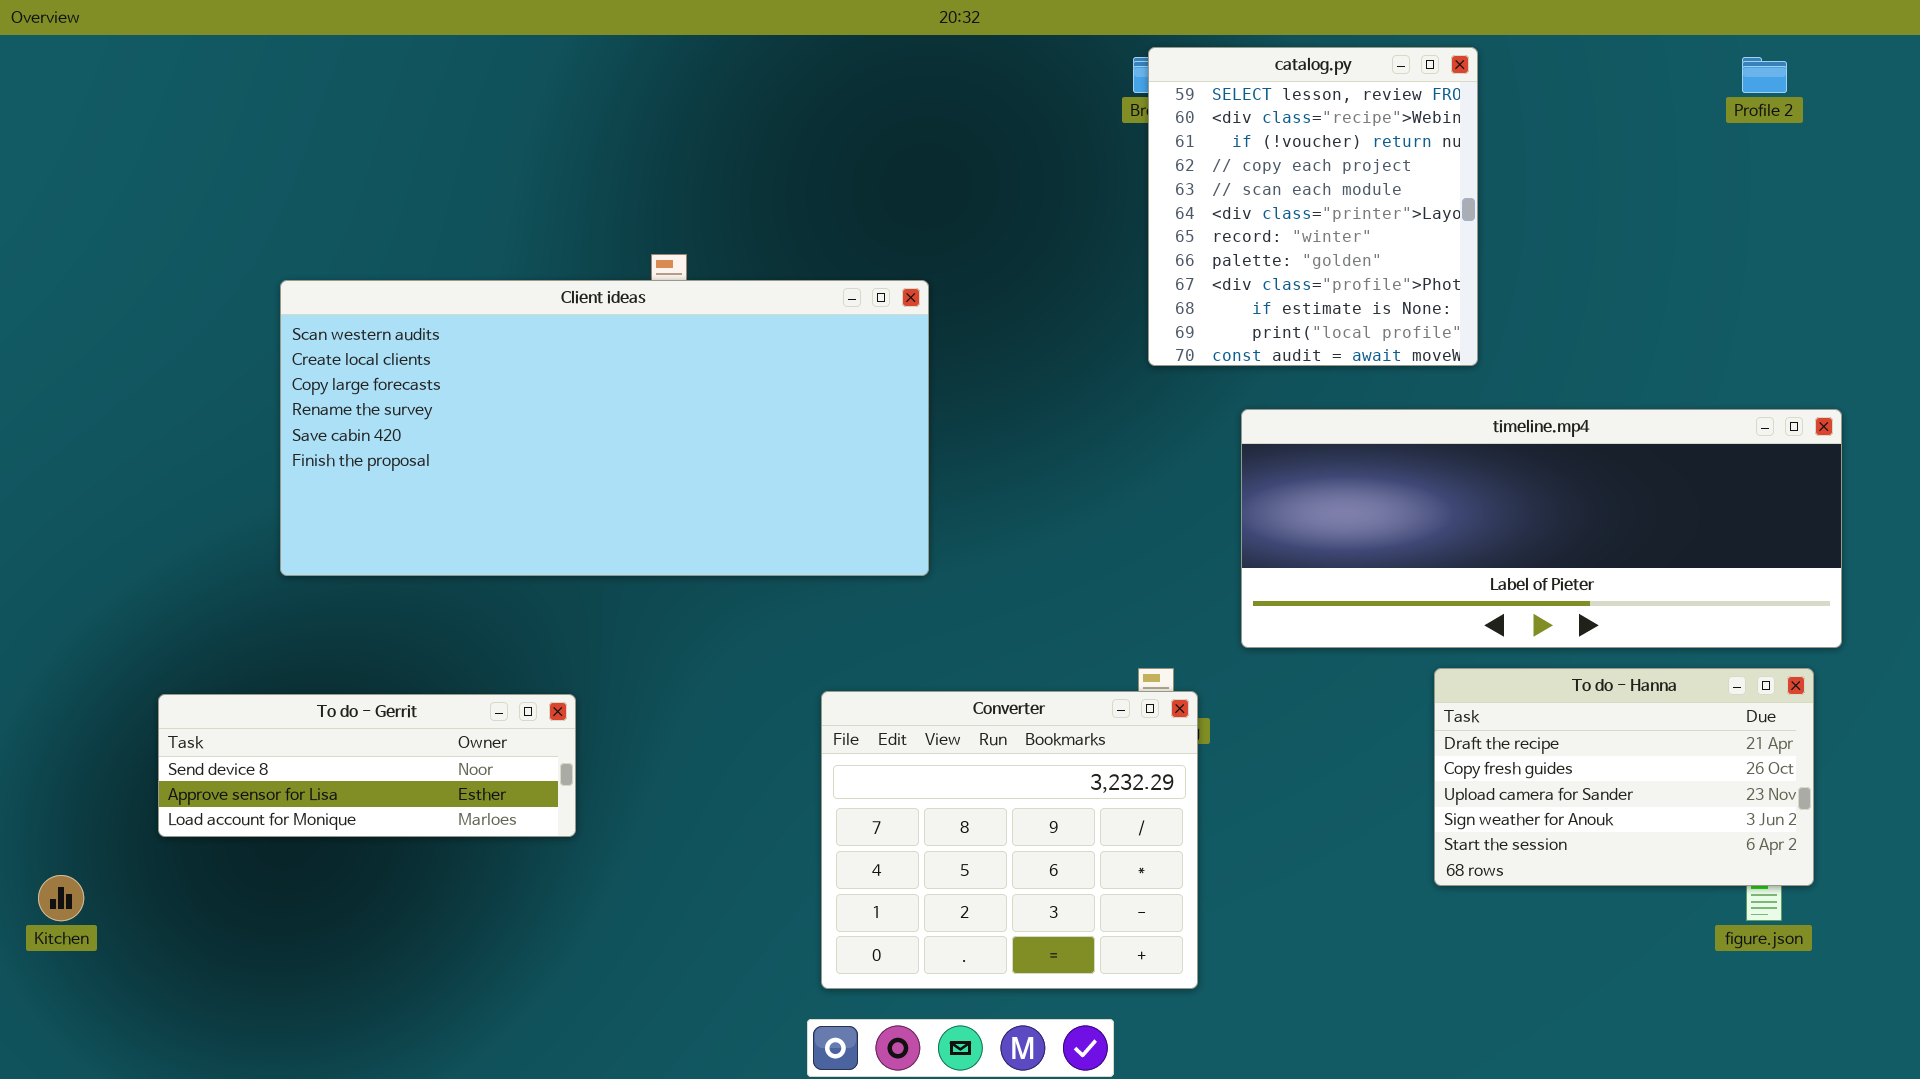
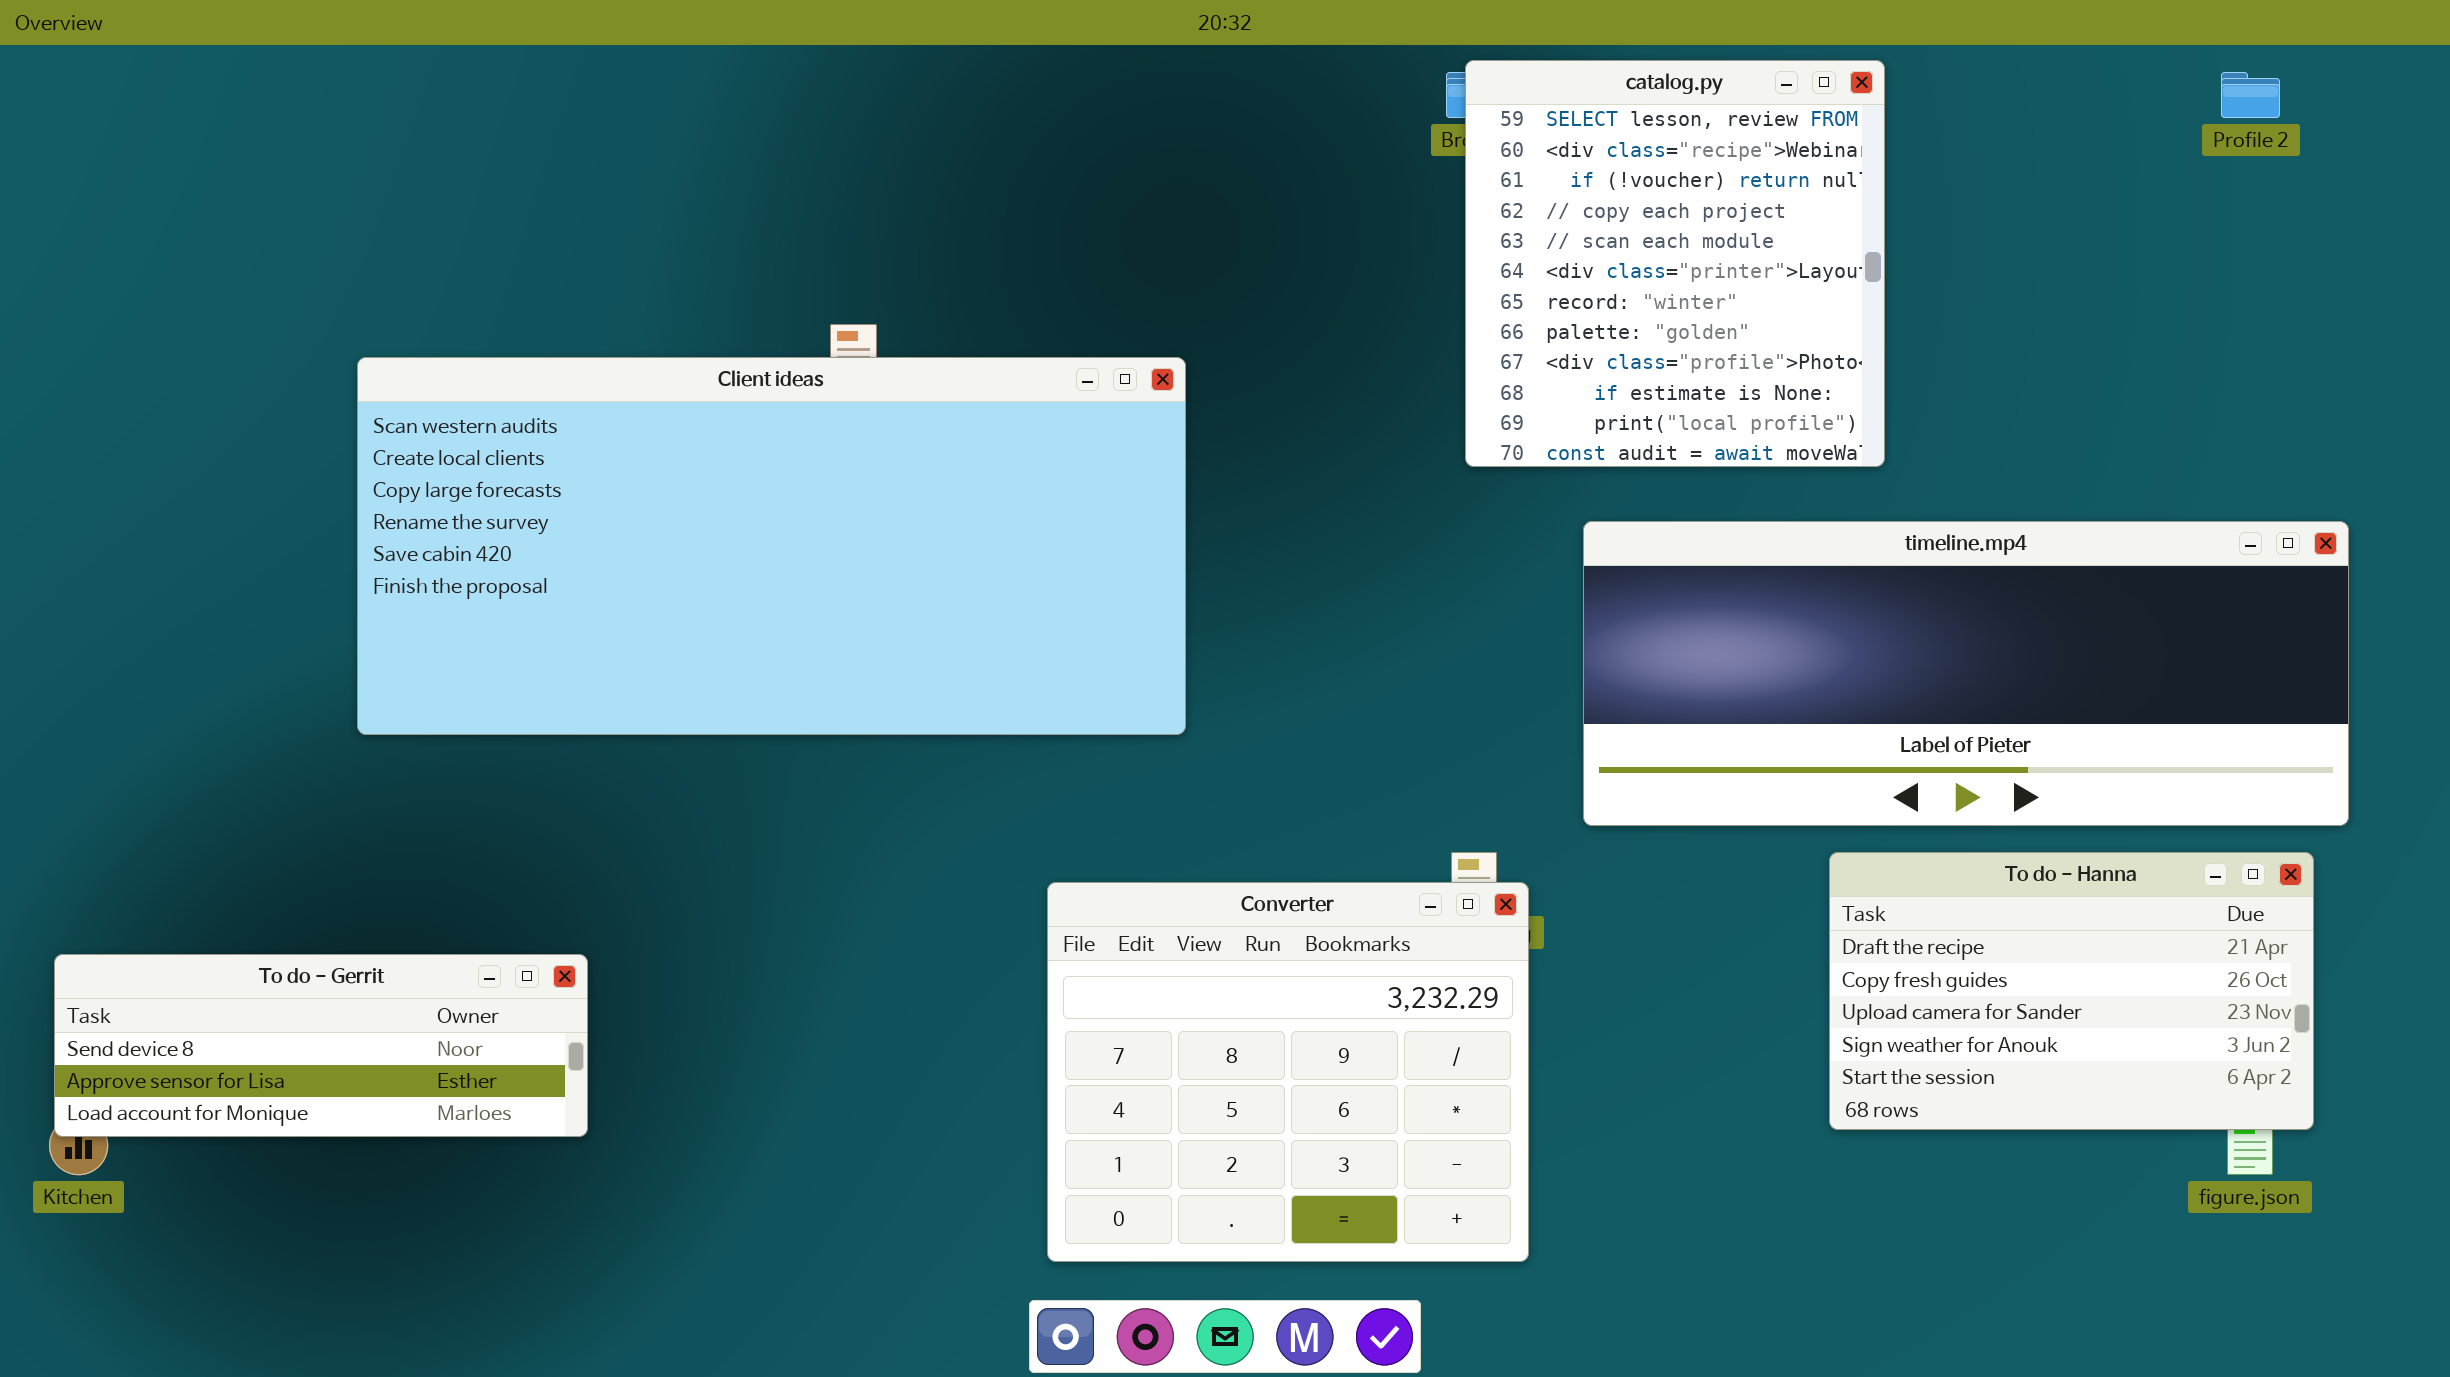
To do - Gerrit: [158,694,576,837] -> [54,954,588,1137], moved

